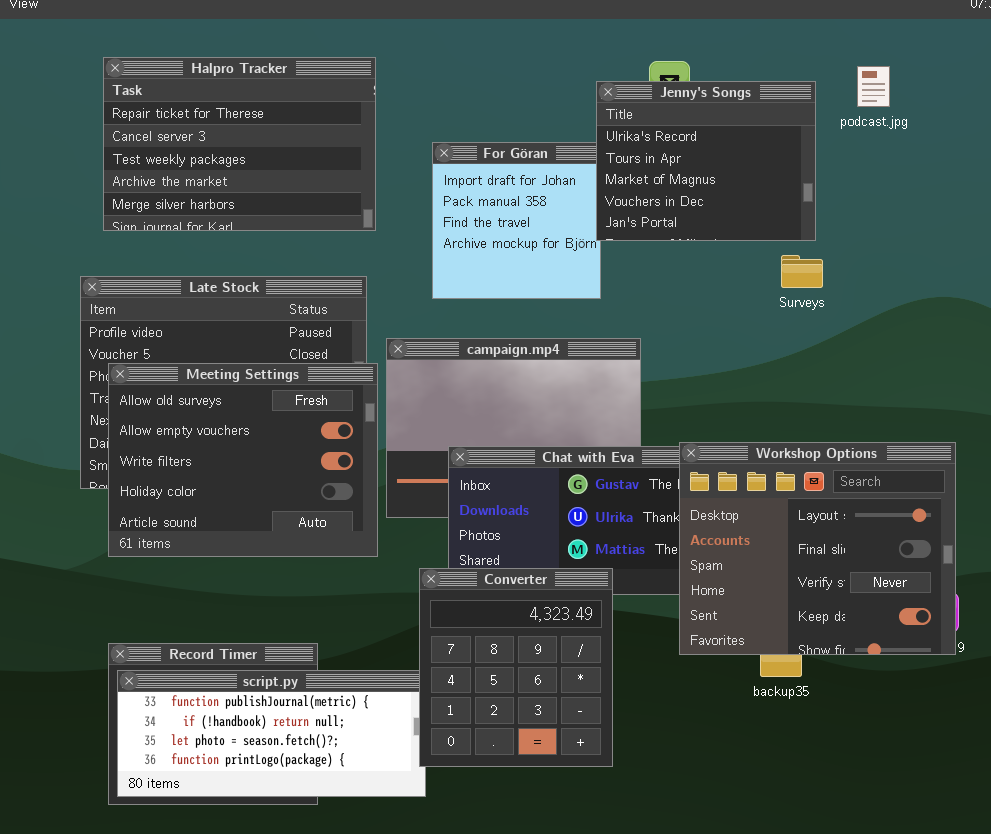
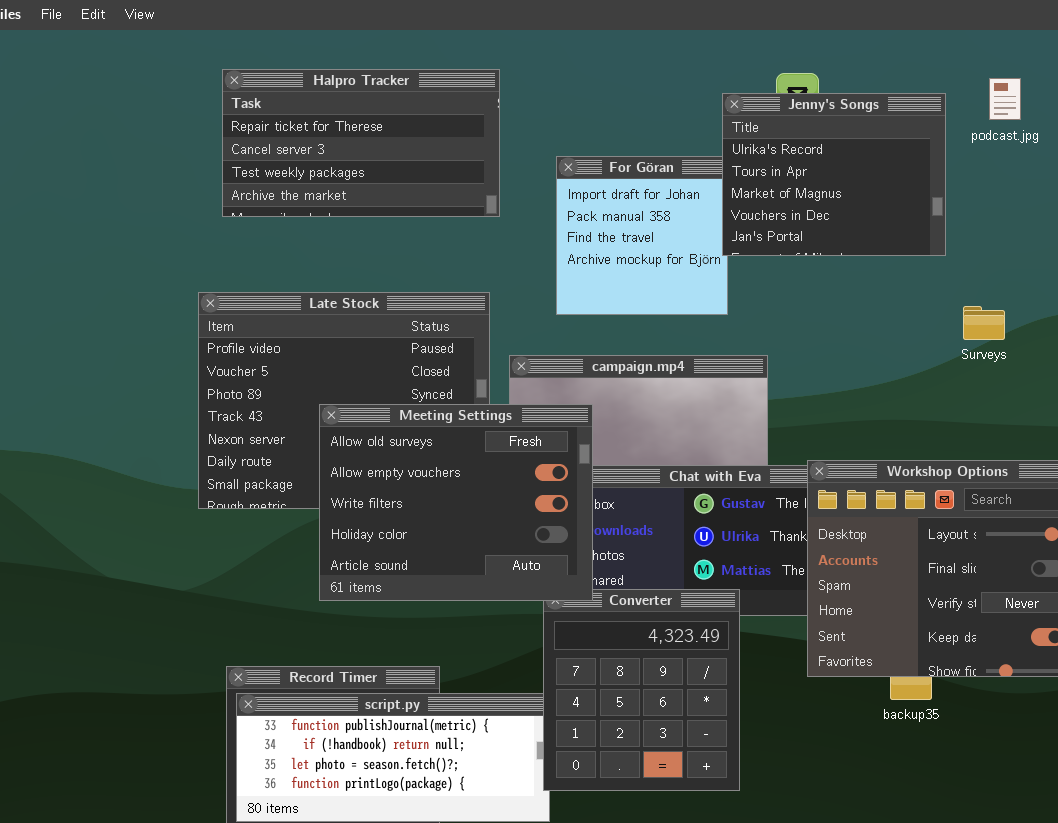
Halpro Tracker: [103,57,376,231] -> [222,69,500,217], resized
Surveys: [781,255,823,288] -> [963,306,1005,340], moved
Meeting Settings: [108,363,378,557] -> [319,404,593,601], moved

